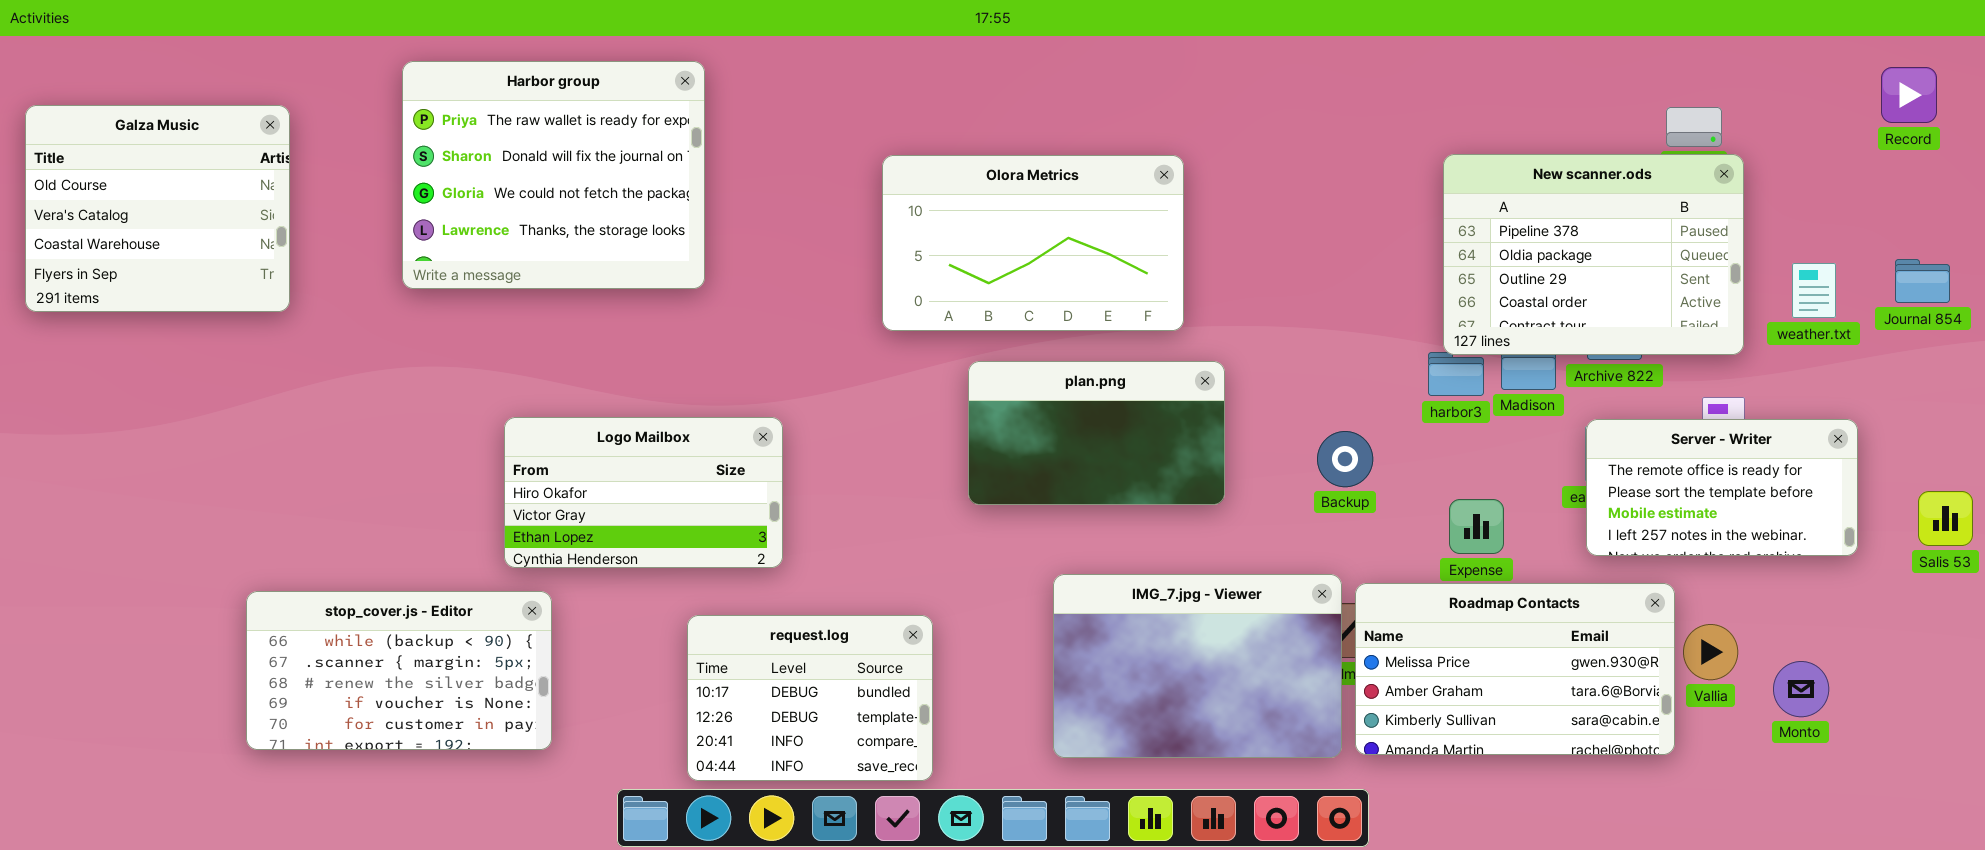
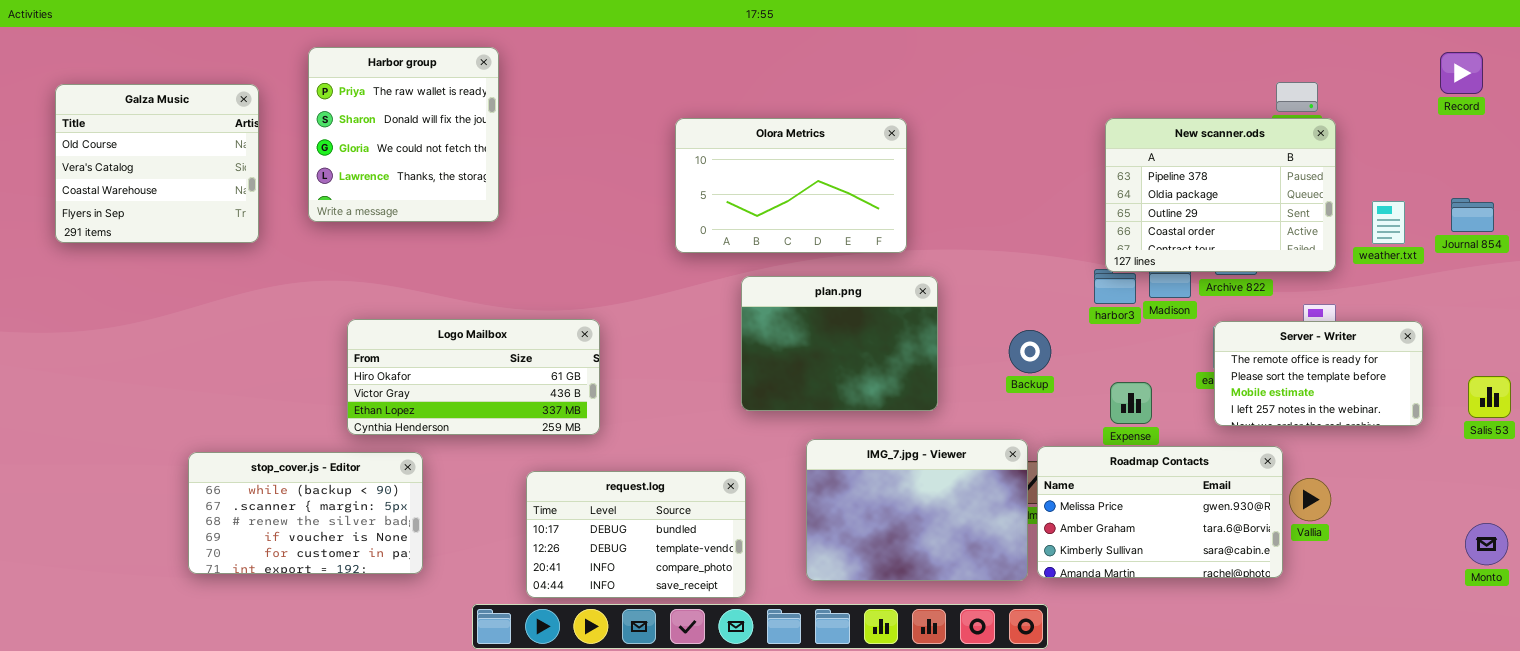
Harbor group: [402,61,705,289] -> [308,47,499,222], resized
Galza Music: [25,105,290,312] -> [55,84,259,243], moved
plan.png: [968,361,1225,505] -> [741,276,938,411], resized
Logo Mailbox: [504,417,783,568] -> [347,319,600,435], resized
request.log: [687,615,933,781] -> [526,471,746,598], resized
Monto: [1773,661,1829,717] -> [1465,523,1508,565], moved

